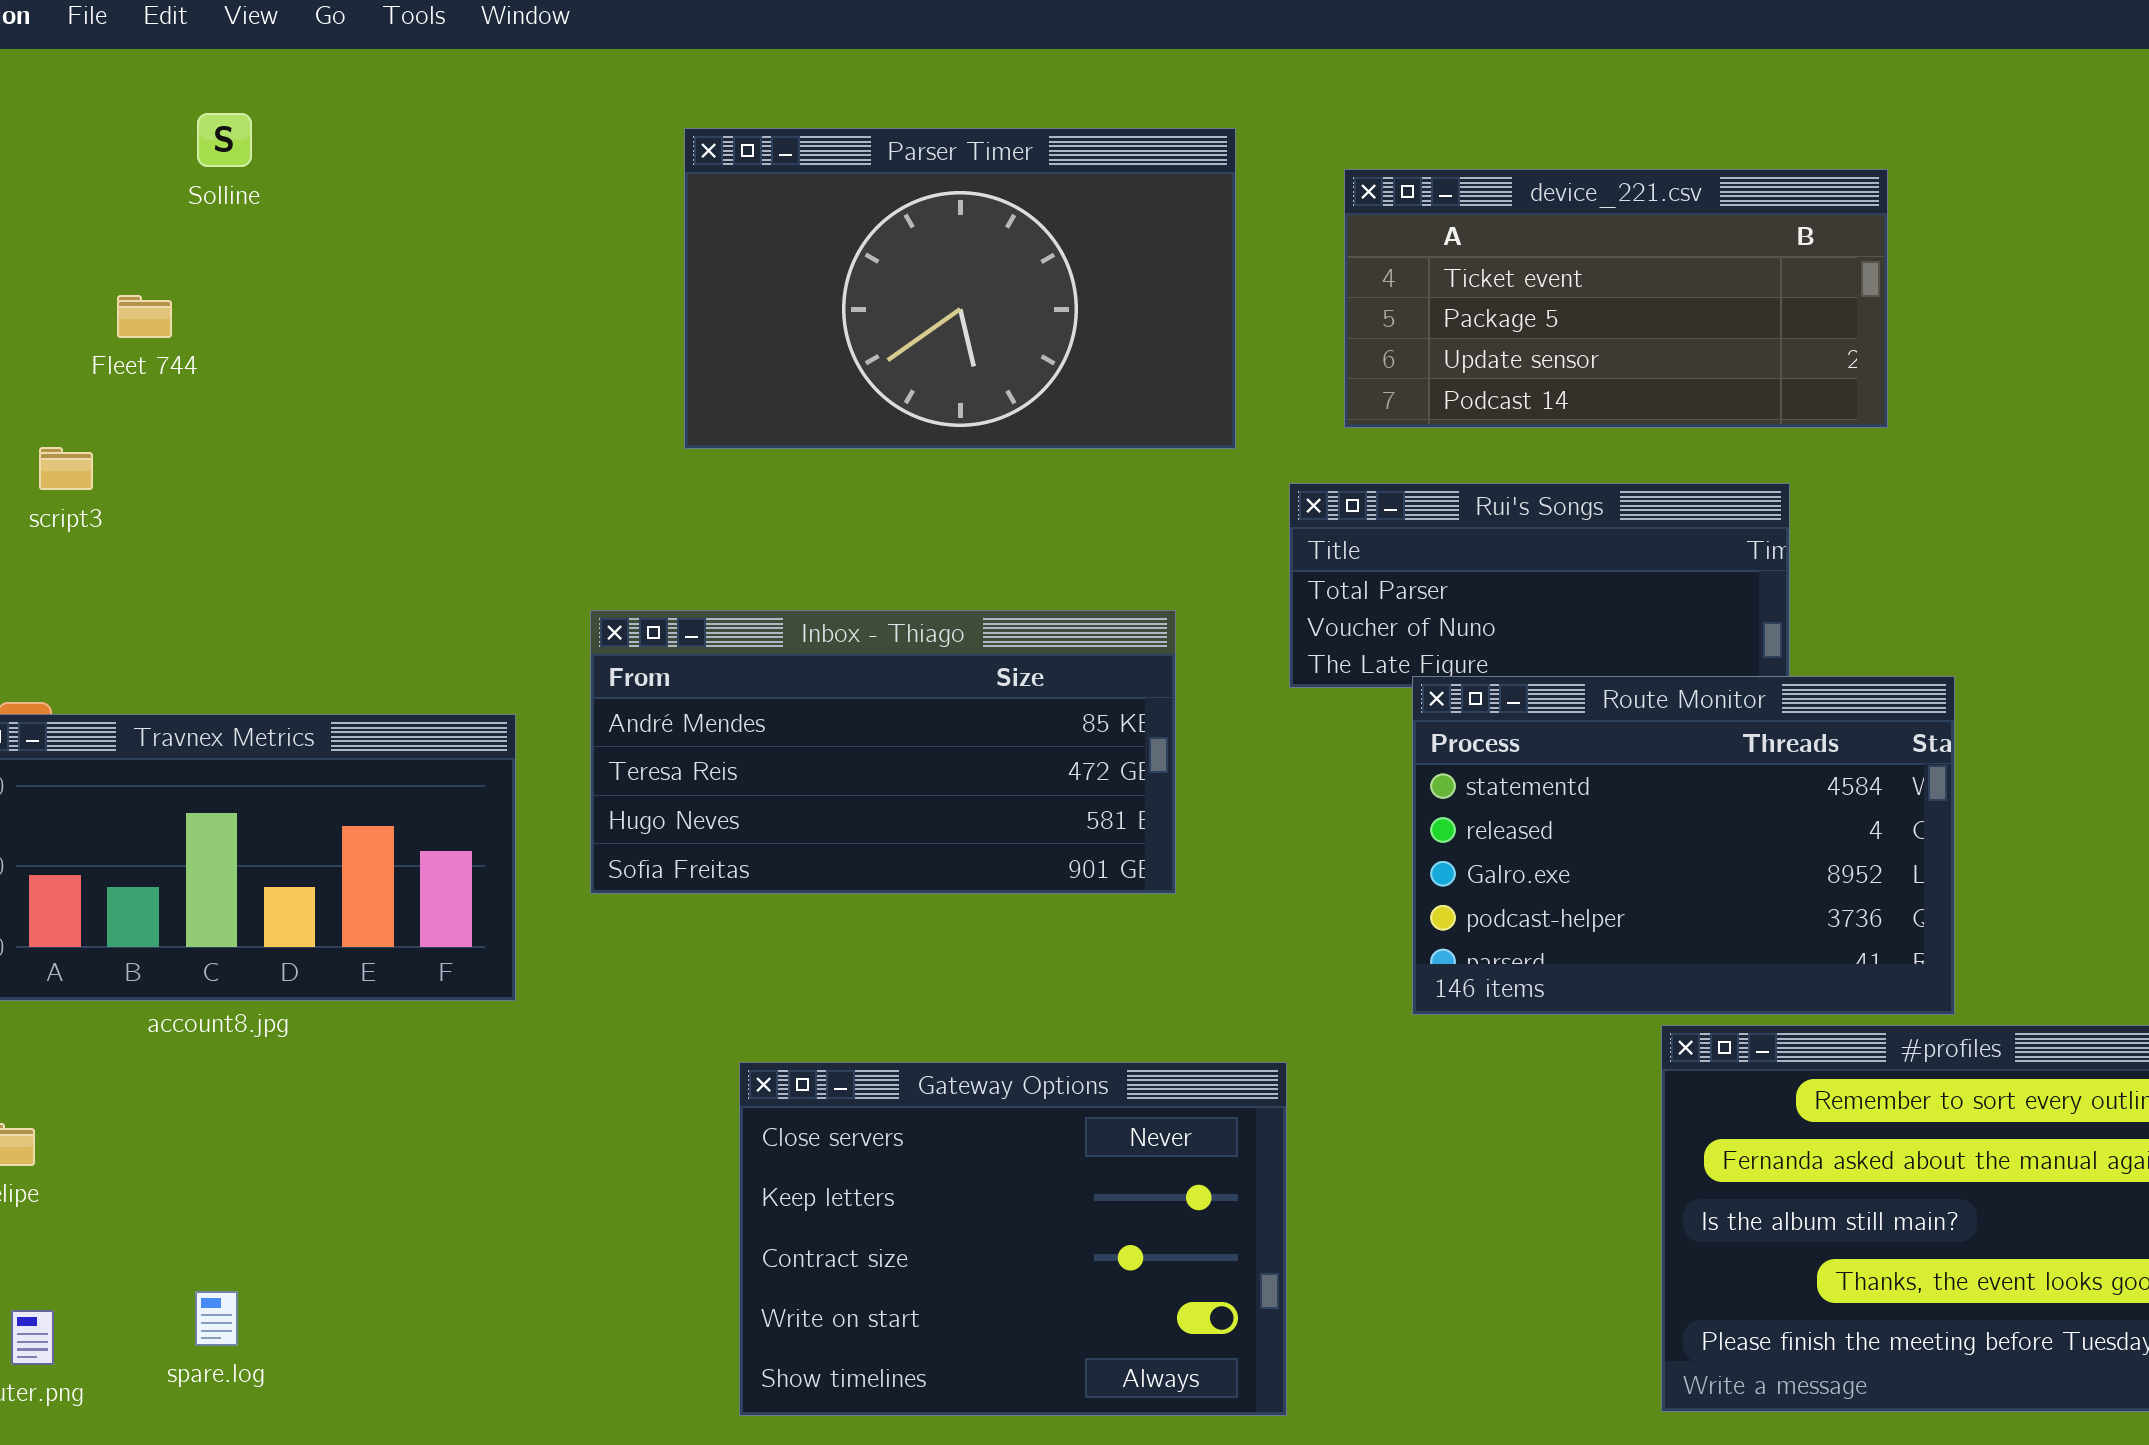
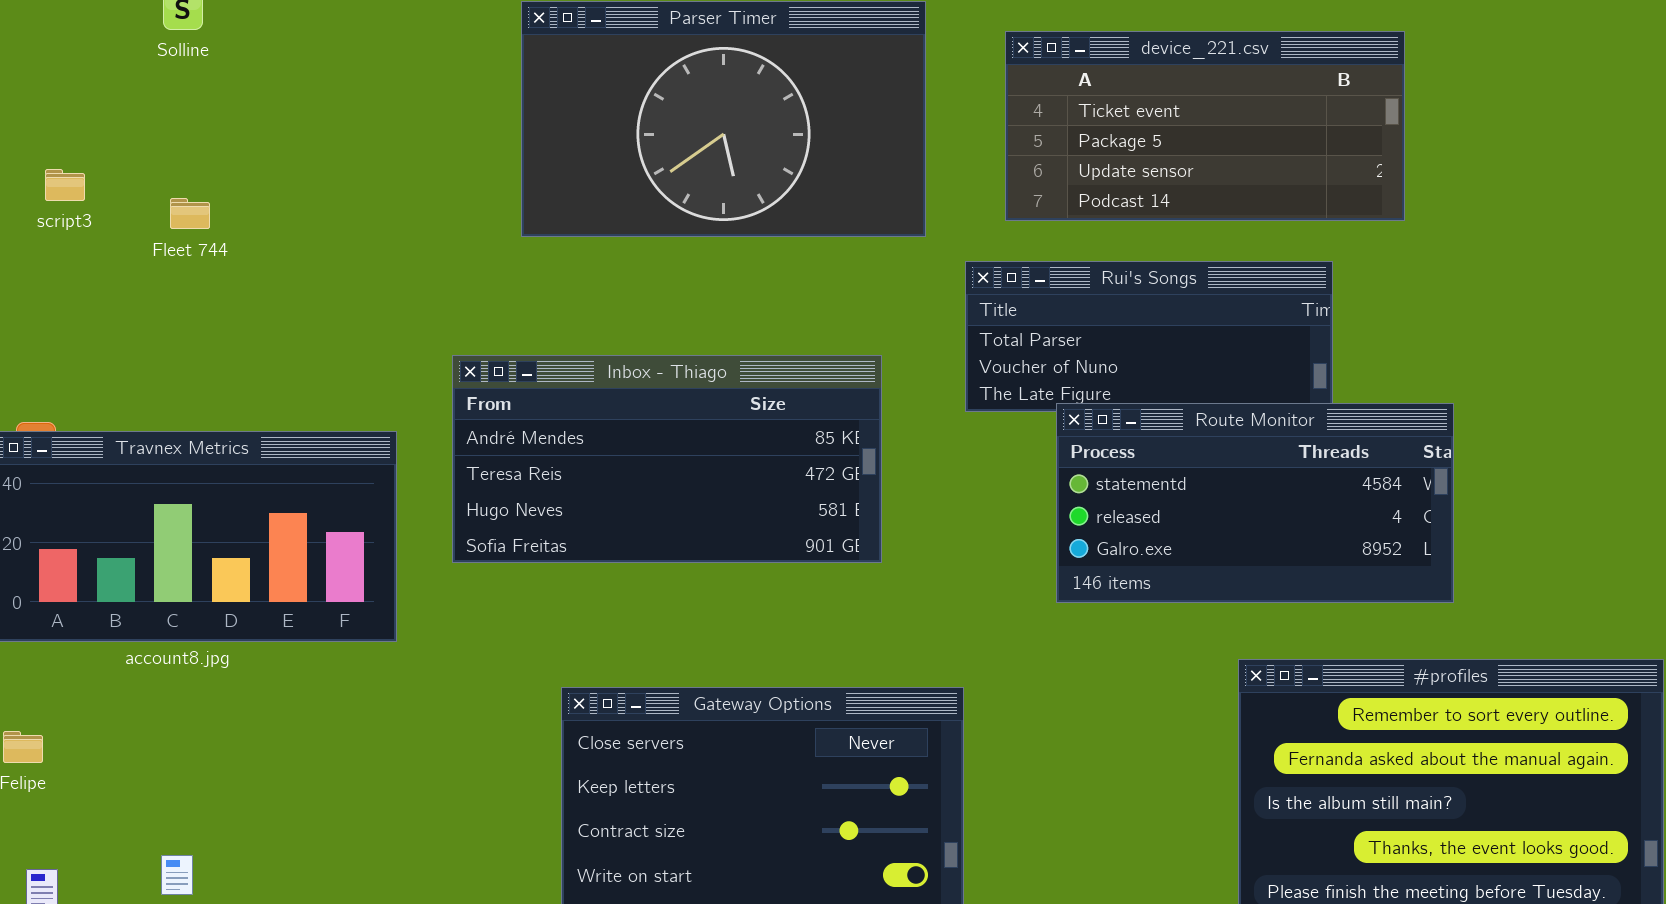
Fleet 744: [117,295,172,338] -> [170,198,210,229], moved
script3: [39,447,93,490] -> [45,169,85,201], moved
Route Monitor: [1412,676,1955,1015] -> [1056,403,1454,603], resized

